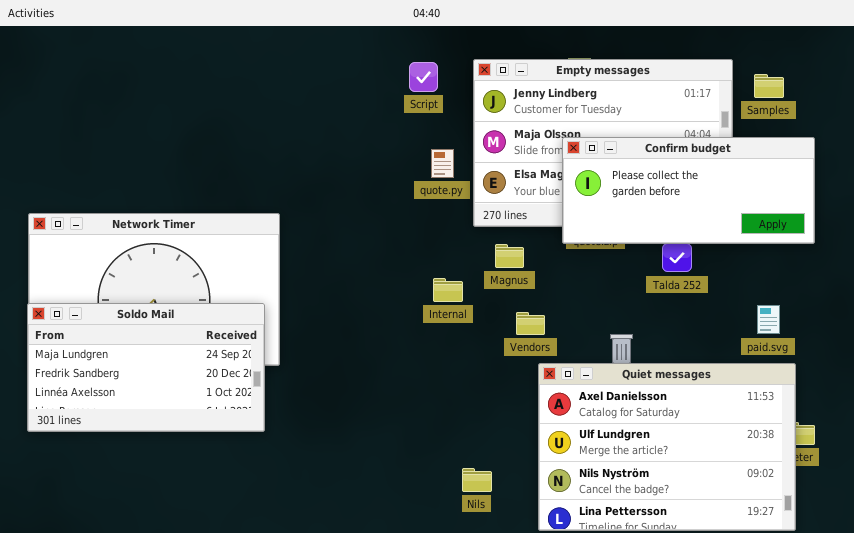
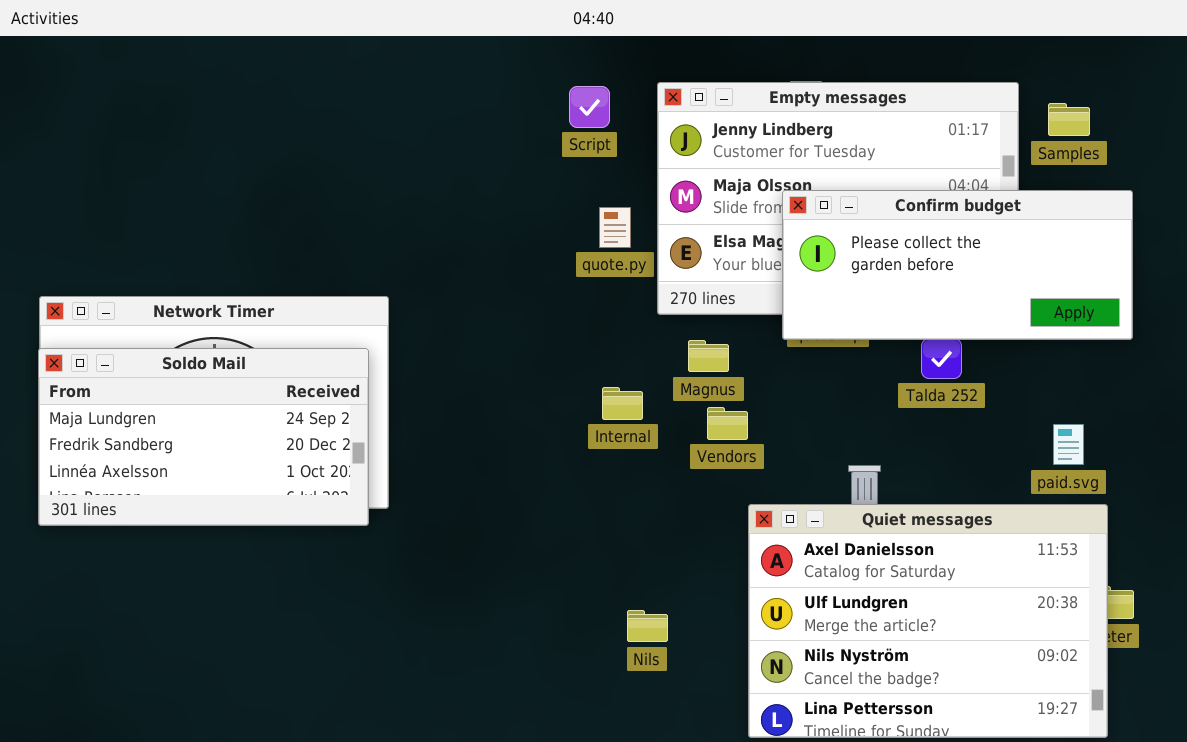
Soldo Mail: [27,303,265,432] -> [38,348,369,526], moved
Vendors: [516,312,545,335] -> [707,407,748,440], moved
Nils: [462,468,492,492] -> [627,610,668,642], moved

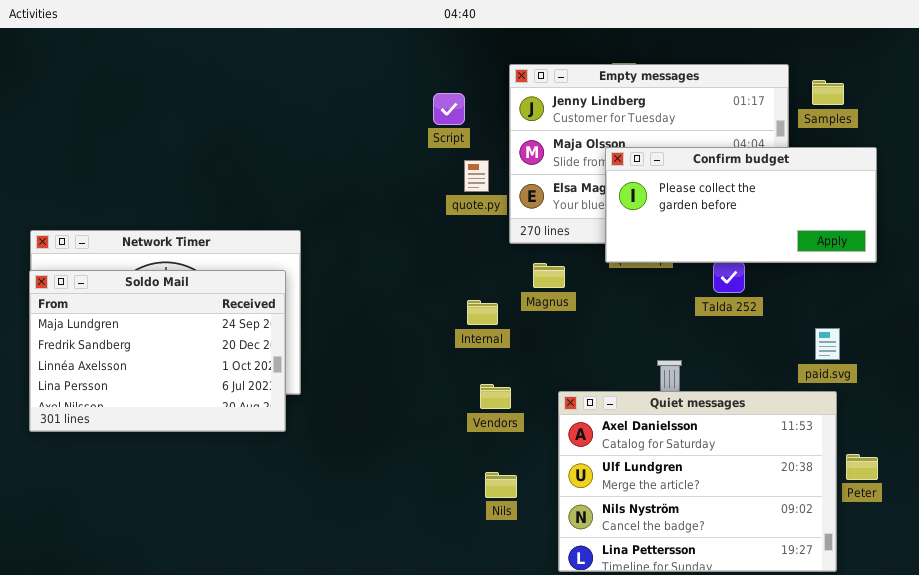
Script: [569,86,610,128] -> [433,93,465,125], moved
Soldo Mail: [38,348,369,526] -> [29,270,286,432], resized
Vendors: [707,407,748,440] -> [480,384,511,409], moved
Quiet messages: [748,504,1108,738] -> [558,391,837,572], moved

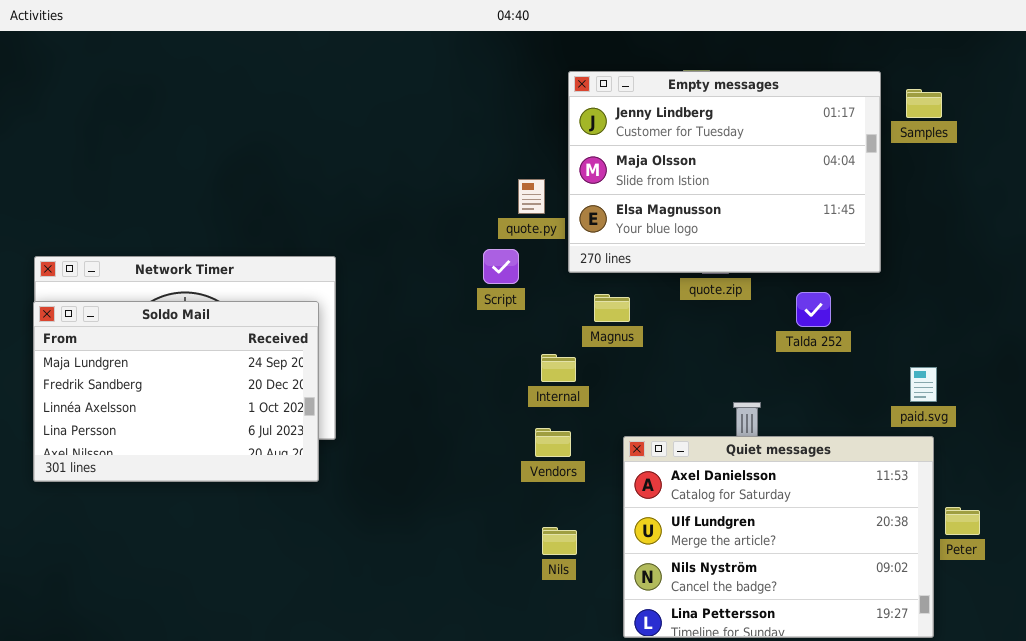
Script: [433,93,465,125] -> [483,249,519,284], moved
Confirm budget: [605,147,877,263] -> none, closed
Internal: [467,300,498,325] -> [541,354,576,382], moved

